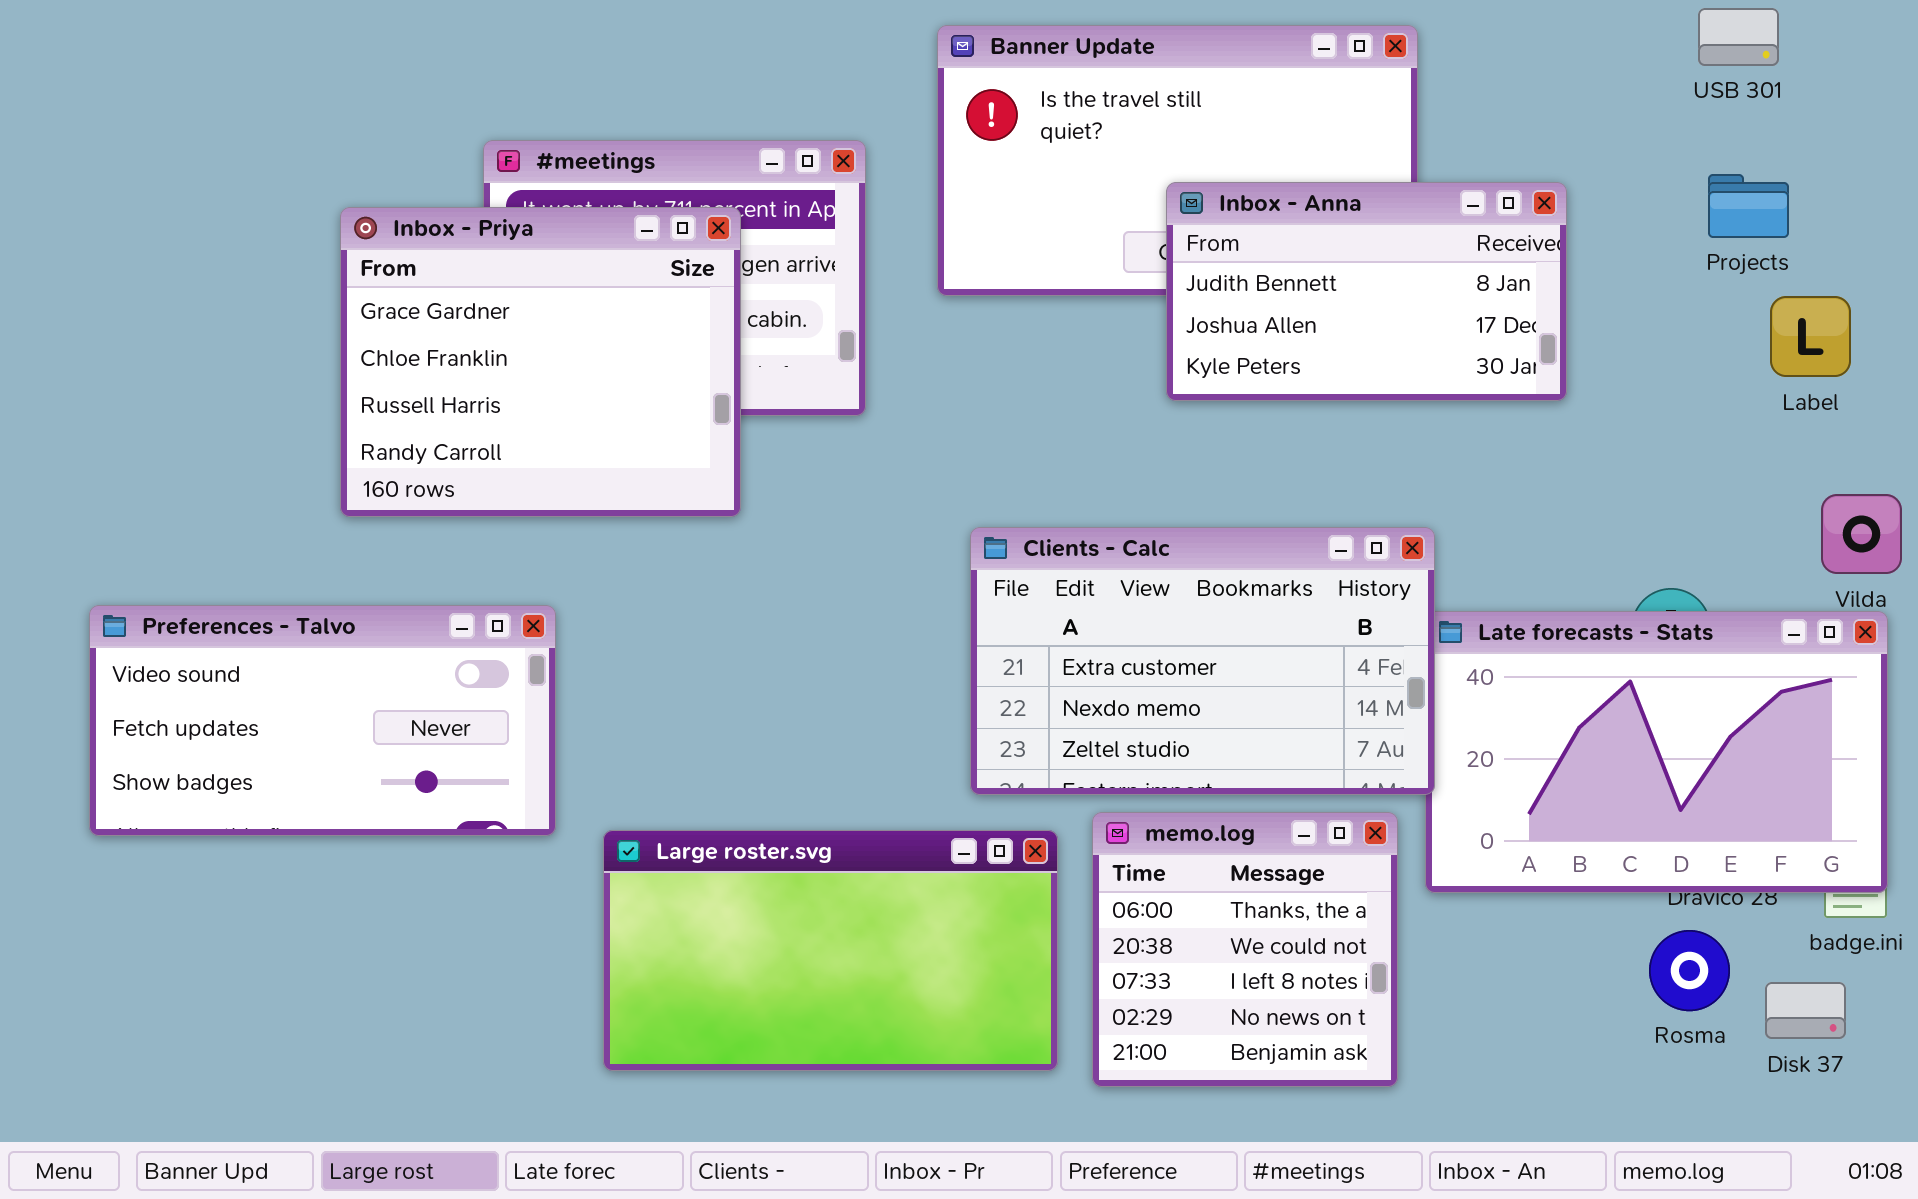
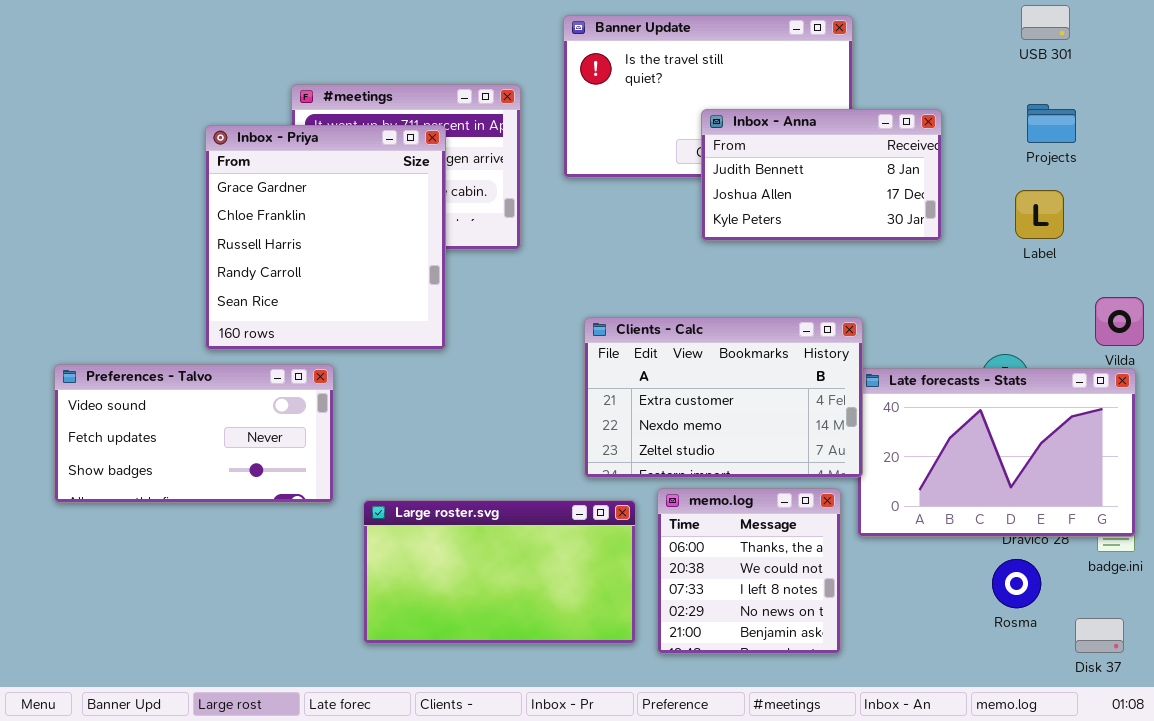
Inbox - Priya: [340,207,741,517] -> [205,125,446,350], resized
Label: [1770,296,1851,377] -> [1015,190,1064,239], moved
Disk 37: [1765,982,1846,1039] -> [1075,618,1124,653], moved

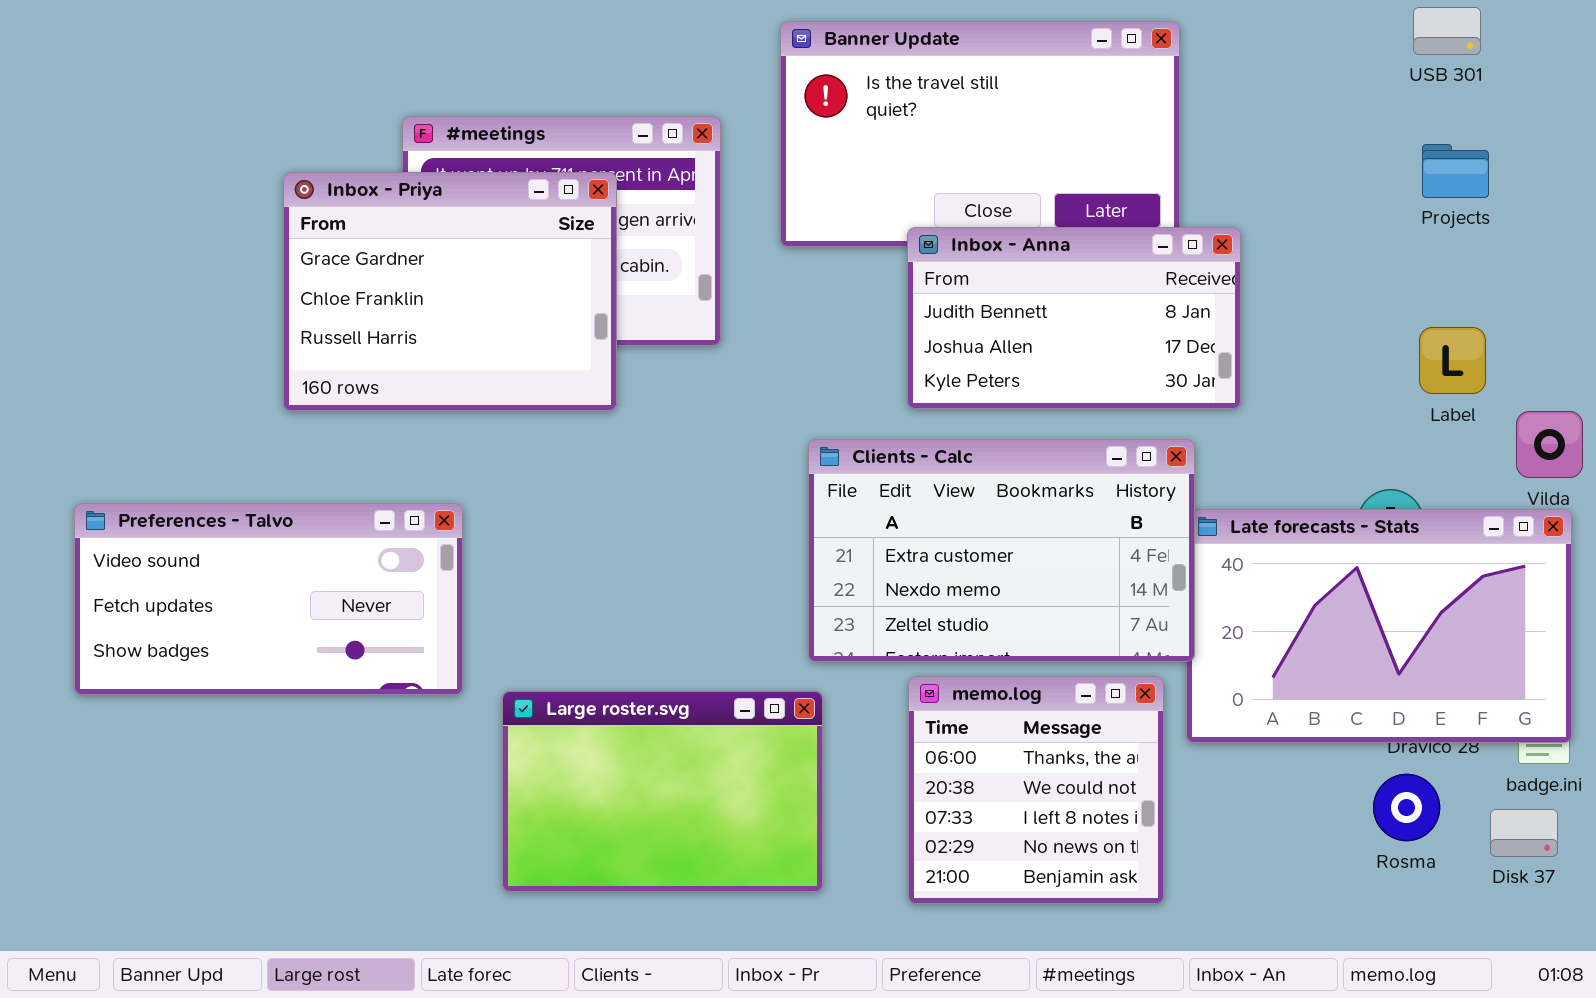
Inbox - Anna: [701,109,942,241] -> [907,227,1241,409], moved
Inbox - Priya: [205,125,446,350] -> [283,172,617,411], resized
Label: [1015,190,1064,239] -> [1419,327,1486,394], moved
Large roster.svg: [363,500,636,644] -> [502,691,823,892], resized
Disk 37: [1075,618,1124,653] -> [1490,809,1558,857], moved

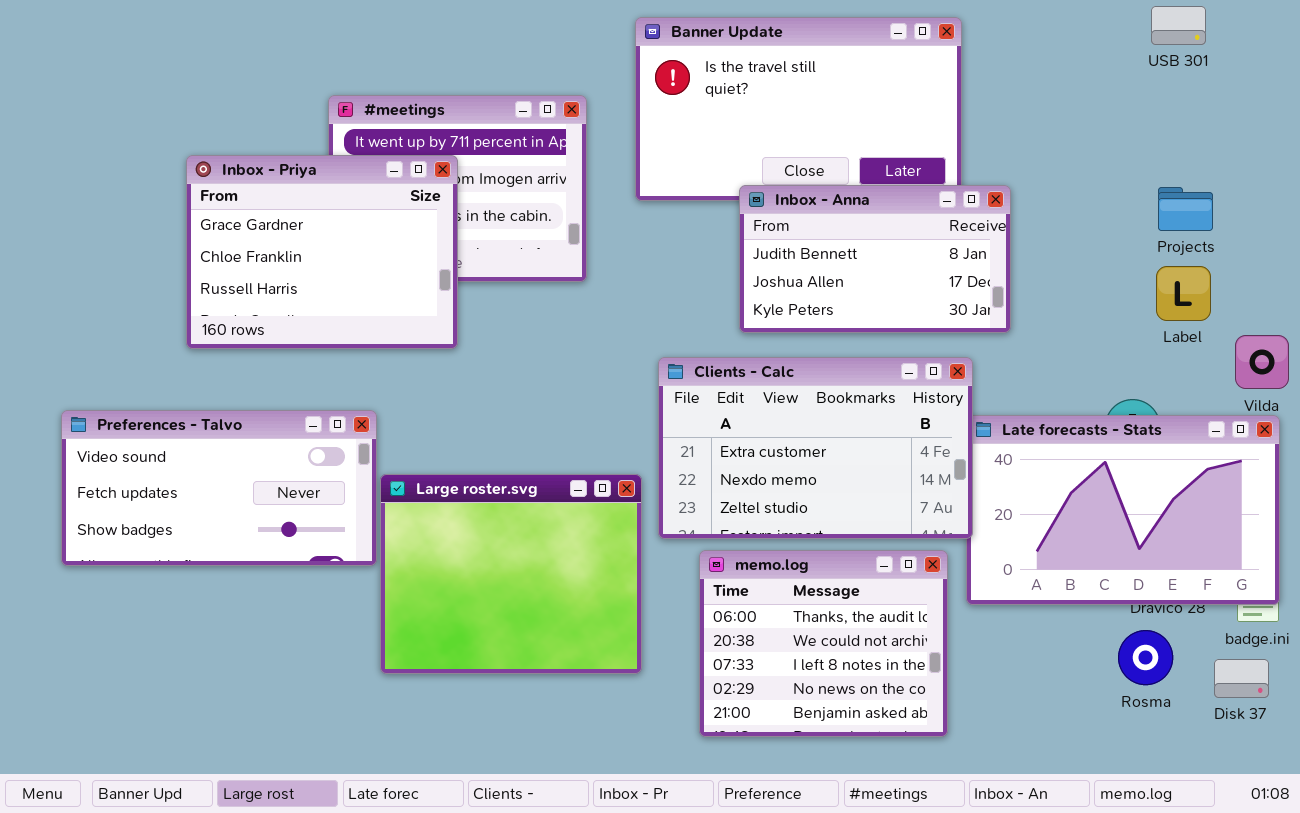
Projects: [1422,144,1489,198] -> [1158,187,1213,231], moved
Inbox - Priya: [283,172,617,411] -> [186,155,458,349], moved
memo.log: [908,676,1164,904] -> [699,550,948,737], resized
Large roster.svg: [502,691,823,892] -> [380,474,642,674], moved, resized

